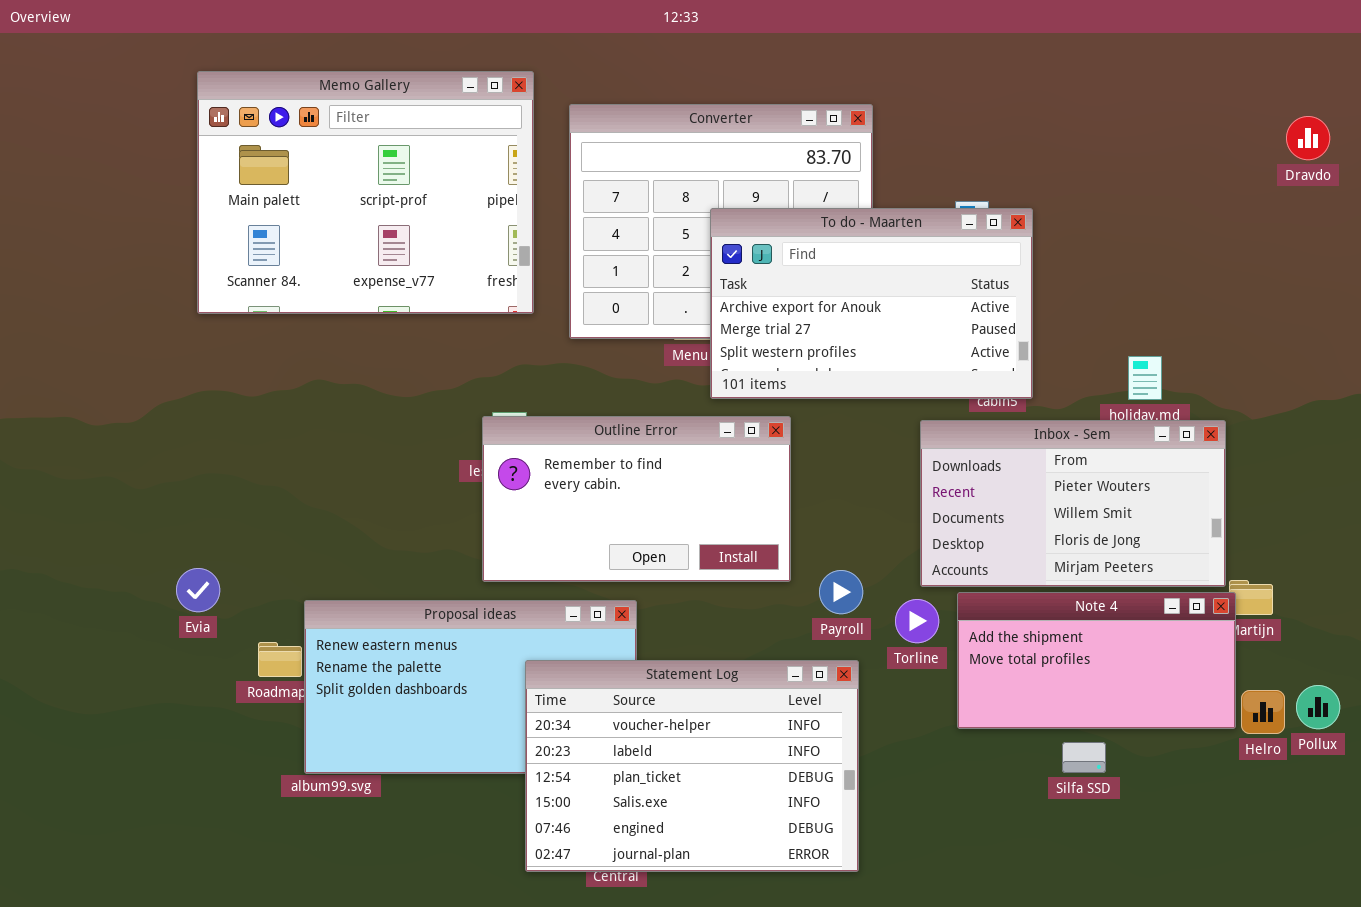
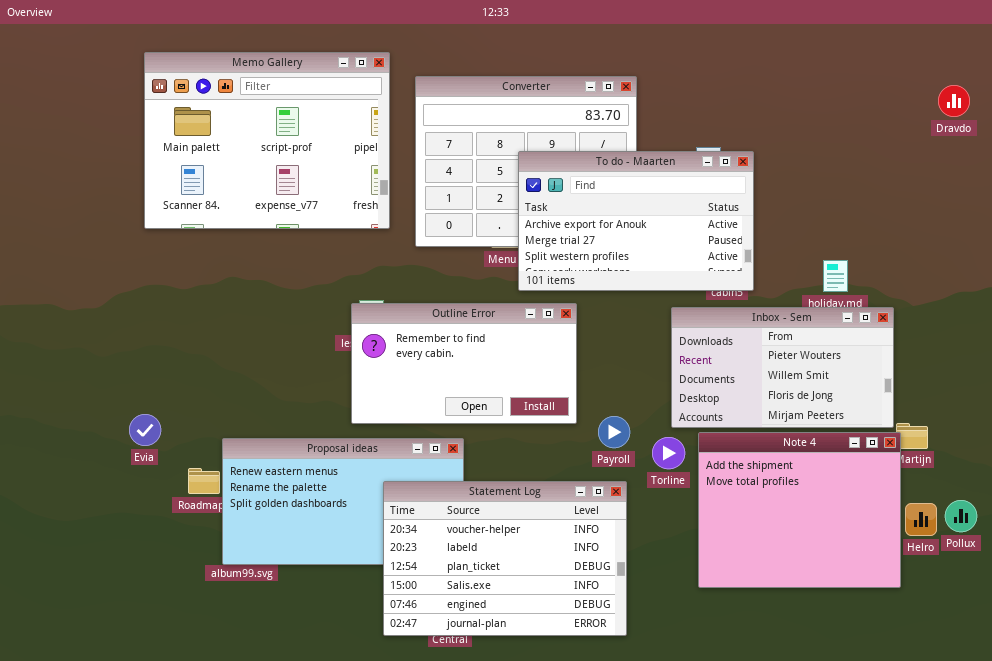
Note 4: [957,592,1236,729] -> [698,432,901,588], resized

